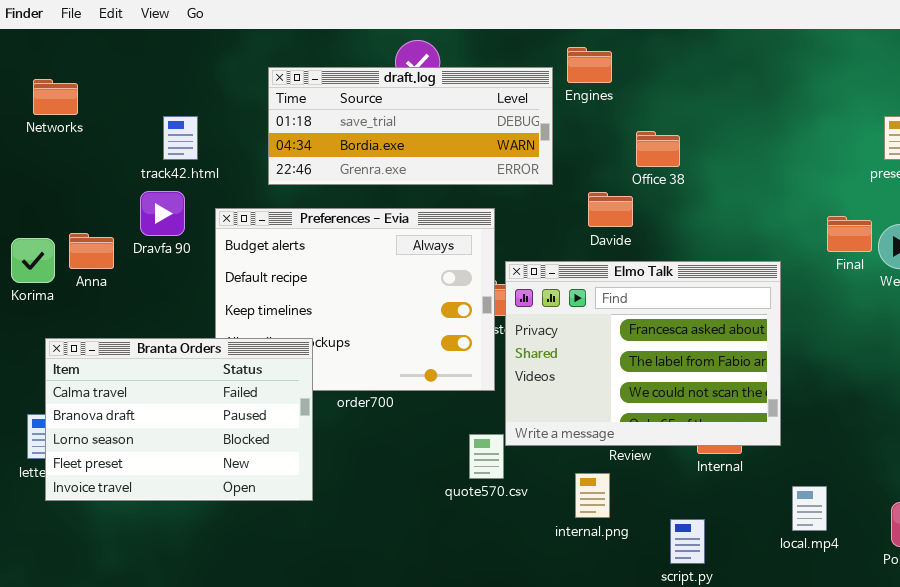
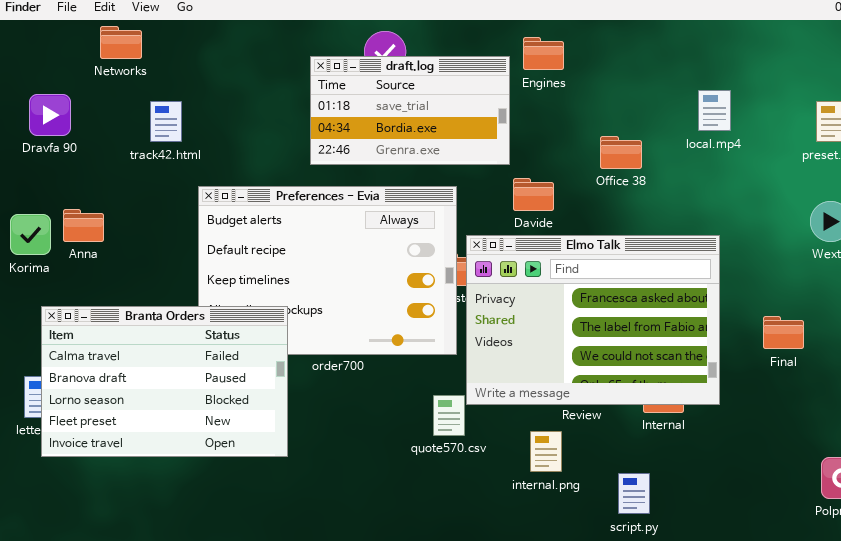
draft.log: [268,67,553,185] -> [310,56,510,165], resized
Networks: [33,79,78,115] -> [100,26,142,59], moved
Office 38: [636,131,680,167] -> [600,136,642,169], moved
Dravfa 90: [140,191,185,236] -> [29,94,71,136], moved
Davide: [588,192,633,227] -> [513,178,554,211], moved
Final: [827,216,872,252] -> [763,316,804,349], moved
local.mp4: [792,486,827,531] -> [698,90,731,131], moved

